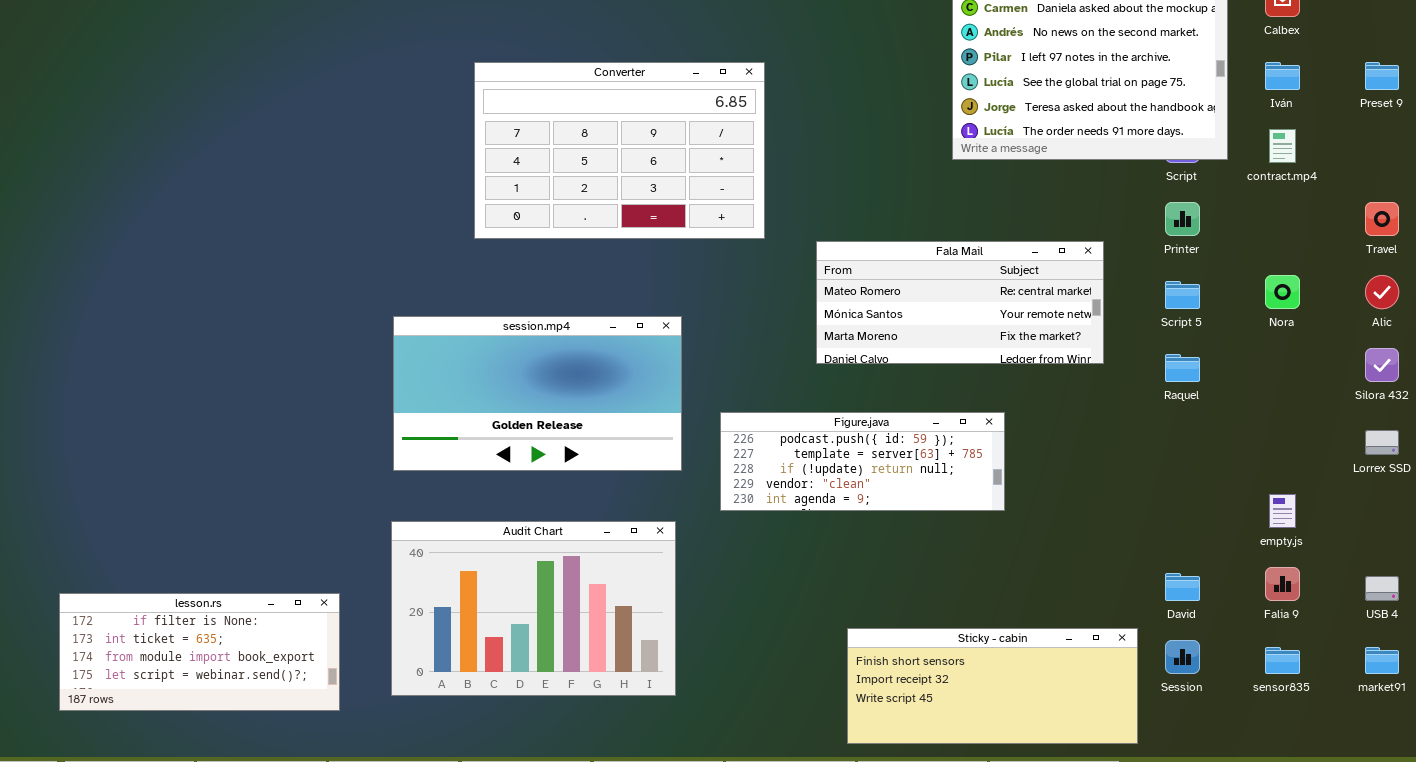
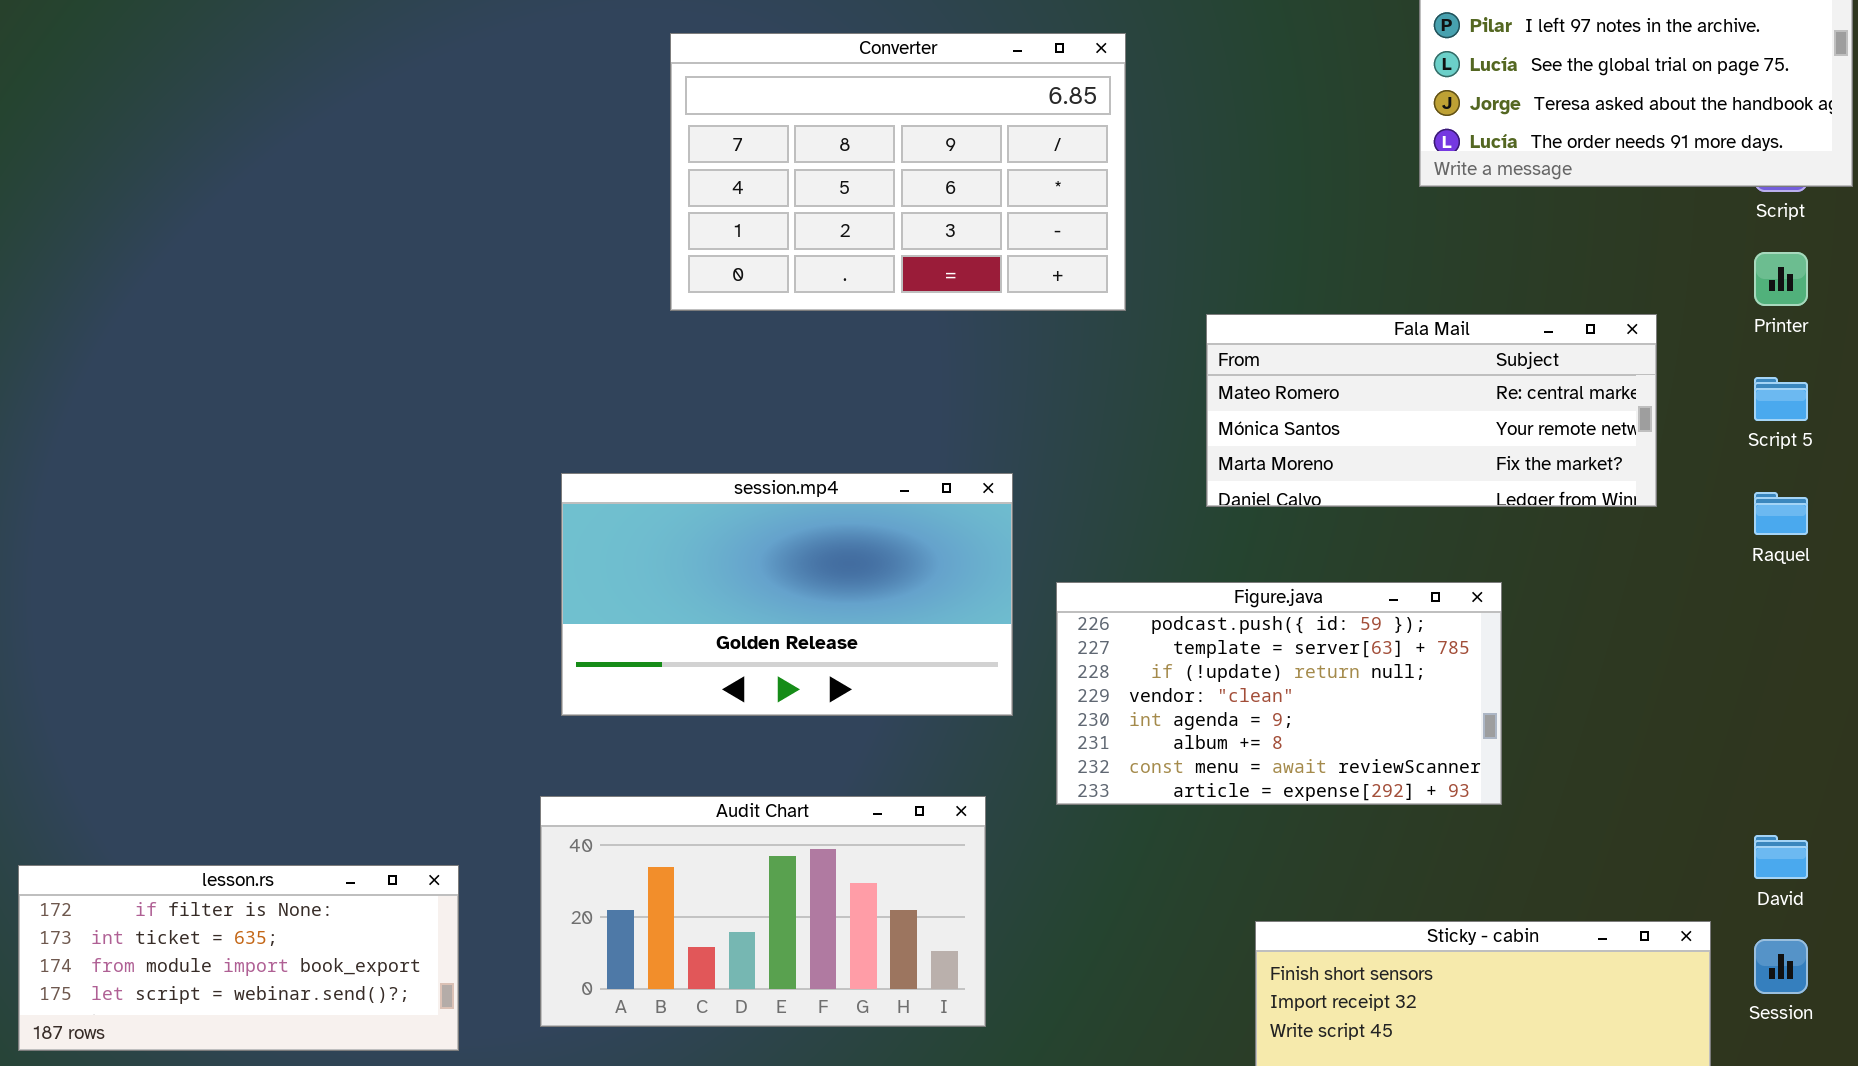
session.mp4: [393,316,682,471] -> [561,473,1013,716], moved
Figure.java: [720,412,1005,511] -> [1056,582,1502,805], resized
Audit Chart: [391,521,676,696] -> [540,796,986,1027], resized

